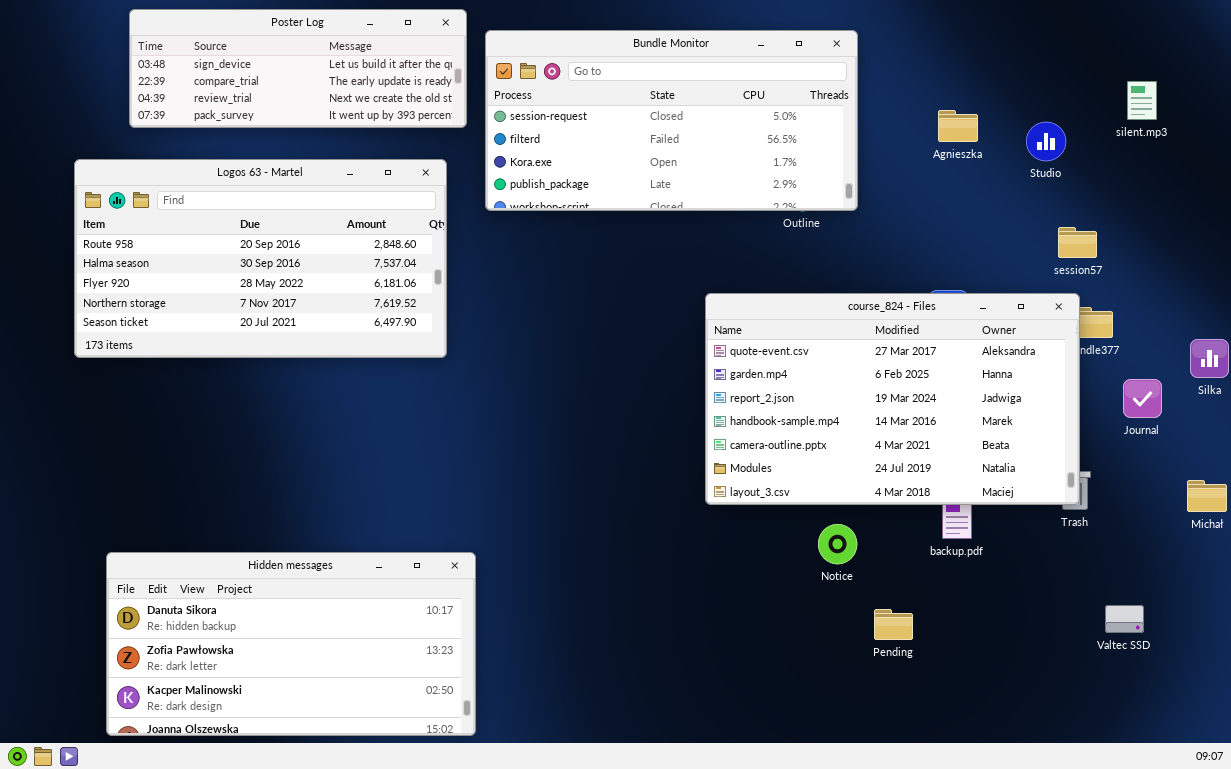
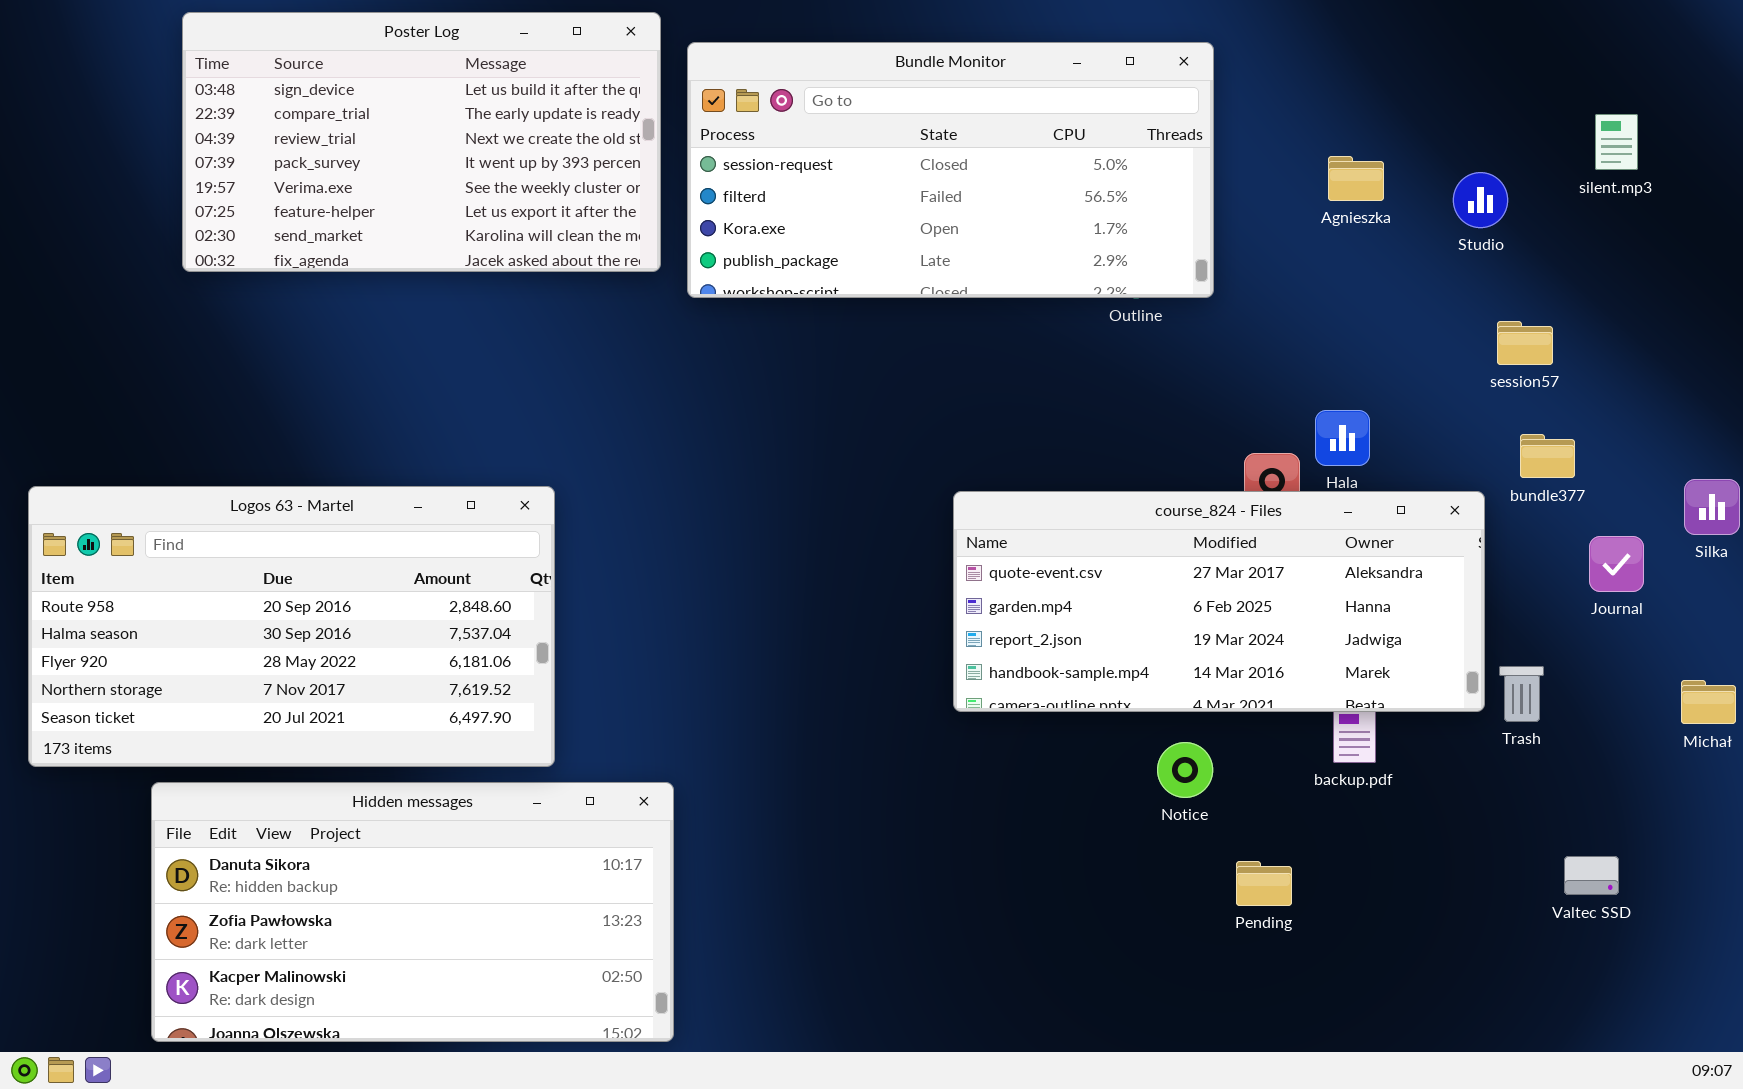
Poster Log: [129,9,467,128] -> [182,12,661,272], resized
Logos 63 - Martel: [74,159,447,358] -> [28,486,555,767], moved
course_824 - Files: [705,293,1080,505] -> [953,491,1485,712], moved, resized

